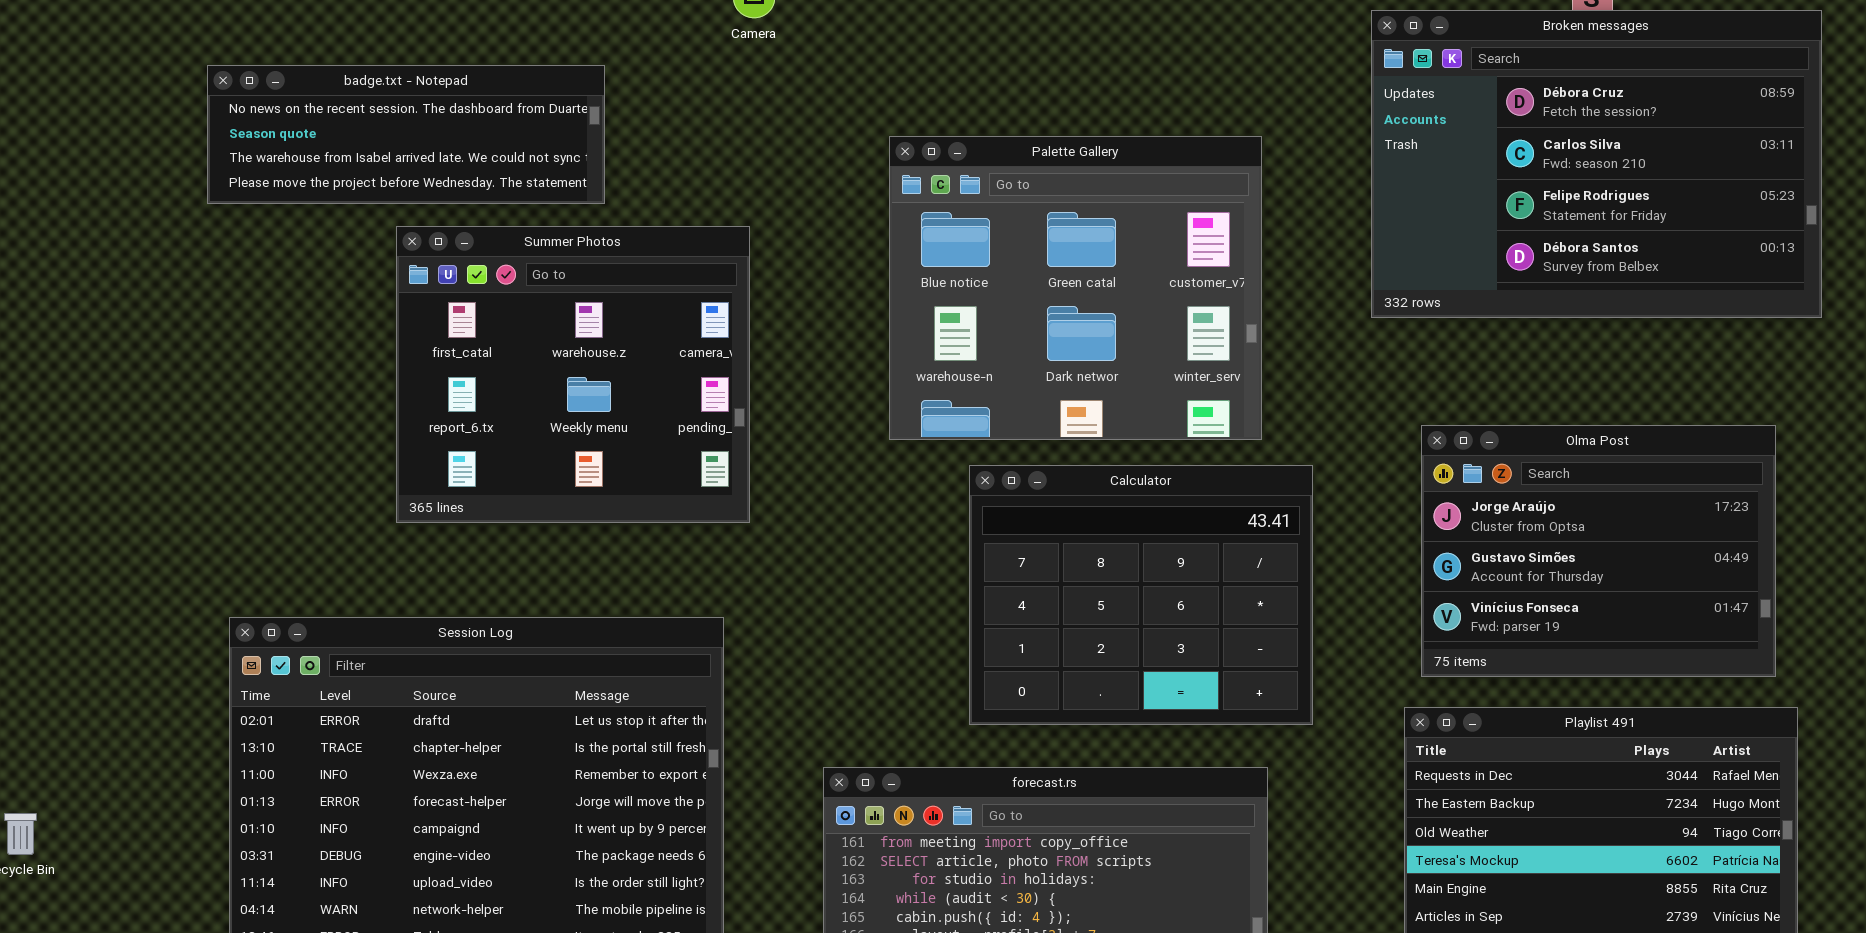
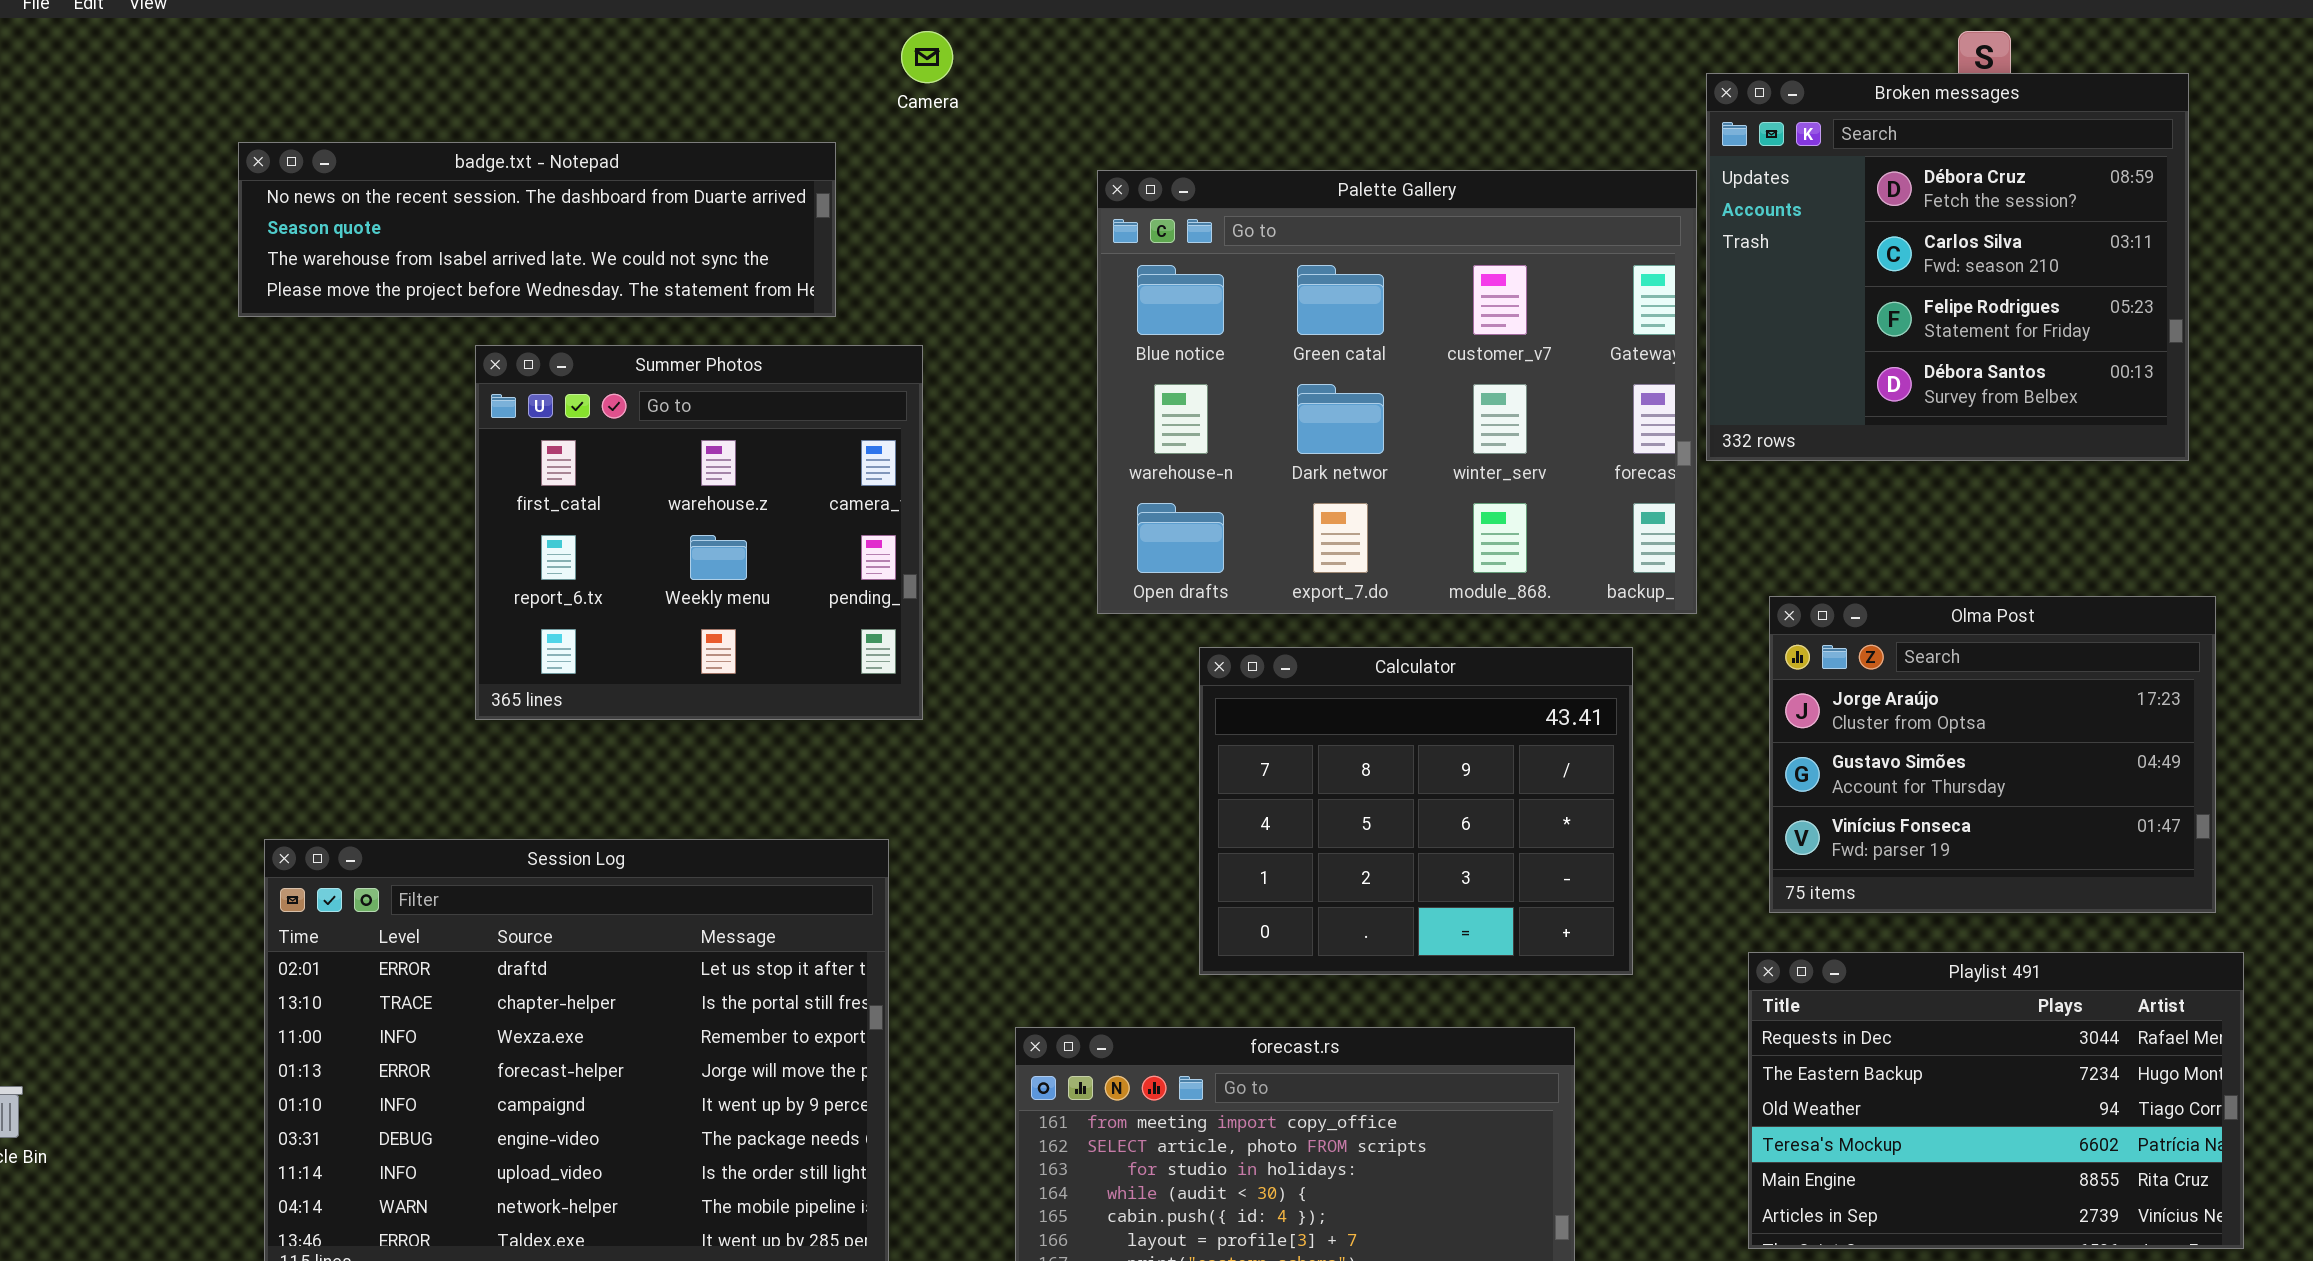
Broken messages: [1371,10,1822,318] -> [1706,73,2189,461], resized
badge.txt - Notepad: [207,65,605,204] -> [238,142,836,317], resized
Palette Gallery: [889,136,1262,440] -> [1097,170,1697,614], resized

